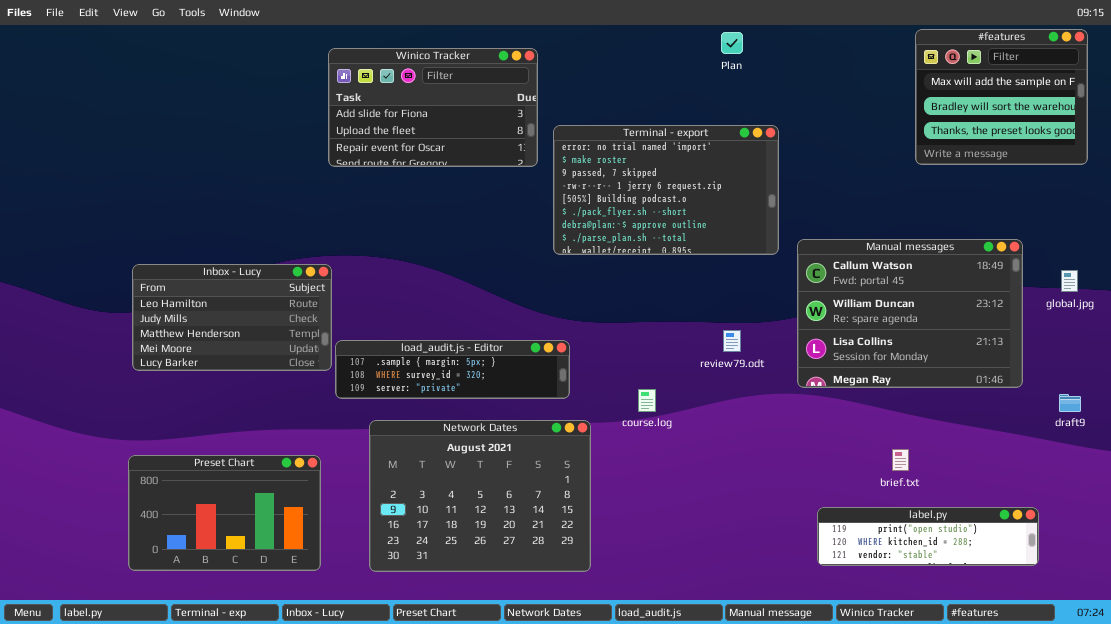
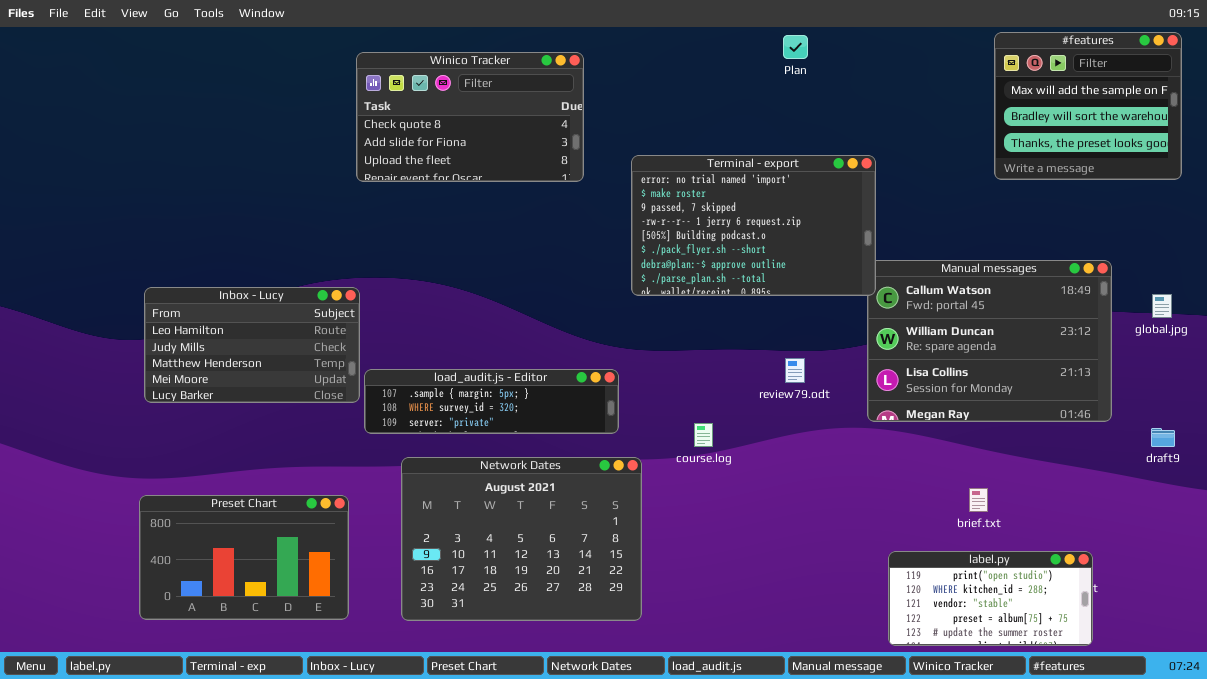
Winico Tracker: [328,48,538,167] -> [356,52,584,182], scrolled up 1 row
Terminal - export: [553,125,779,255] -> [631,155,876,296], moved
label.py: [817,507,1039,566] -> [888,551,1093,646], resized

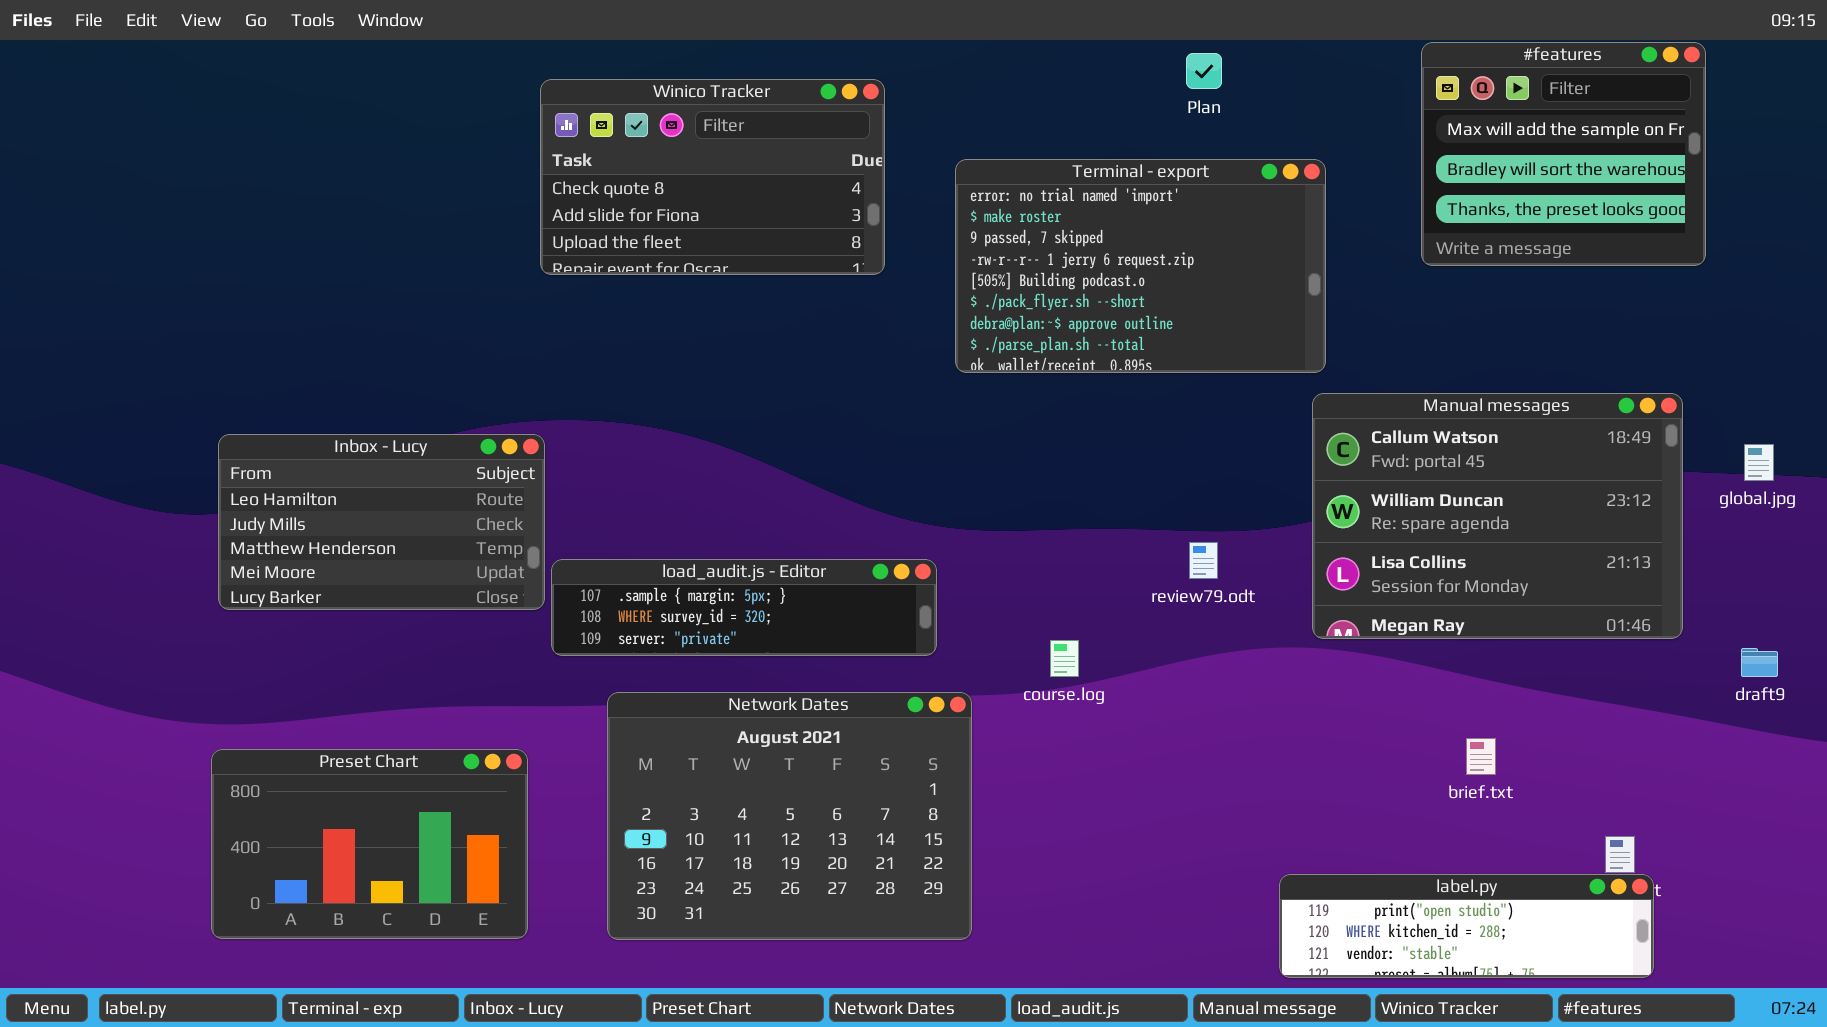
#features: [994,32,1182,180] -> [1421,42,1706,266], moved
Terminal - export: [631,155,876,296] -> [955,159,1326,373], moved
label.py: [888,551,1093,646] -> [1279,874,1654,978], resized

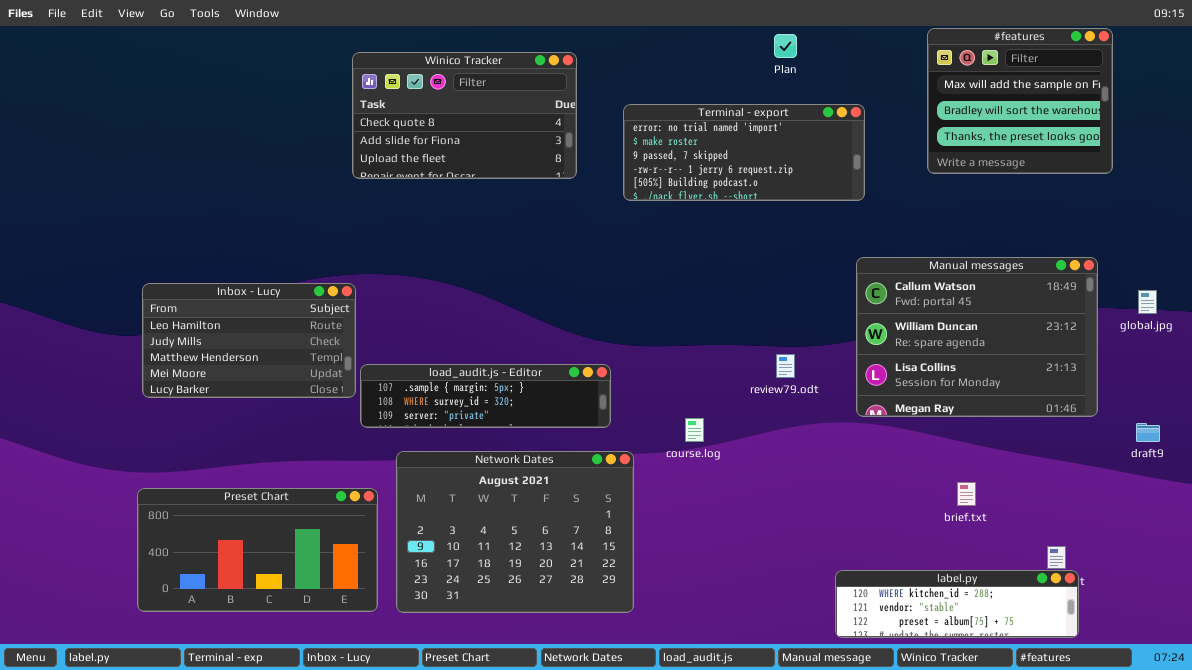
Terminal - export: [955,159,1326,373] -> [623,104,865,201], resized
Preset Chart: [211,749,528,939] -> [137,488,378,612], resized
label.py: [1279,874,1654,978] -> [835,570,1079,638], scrolled down 1 row

